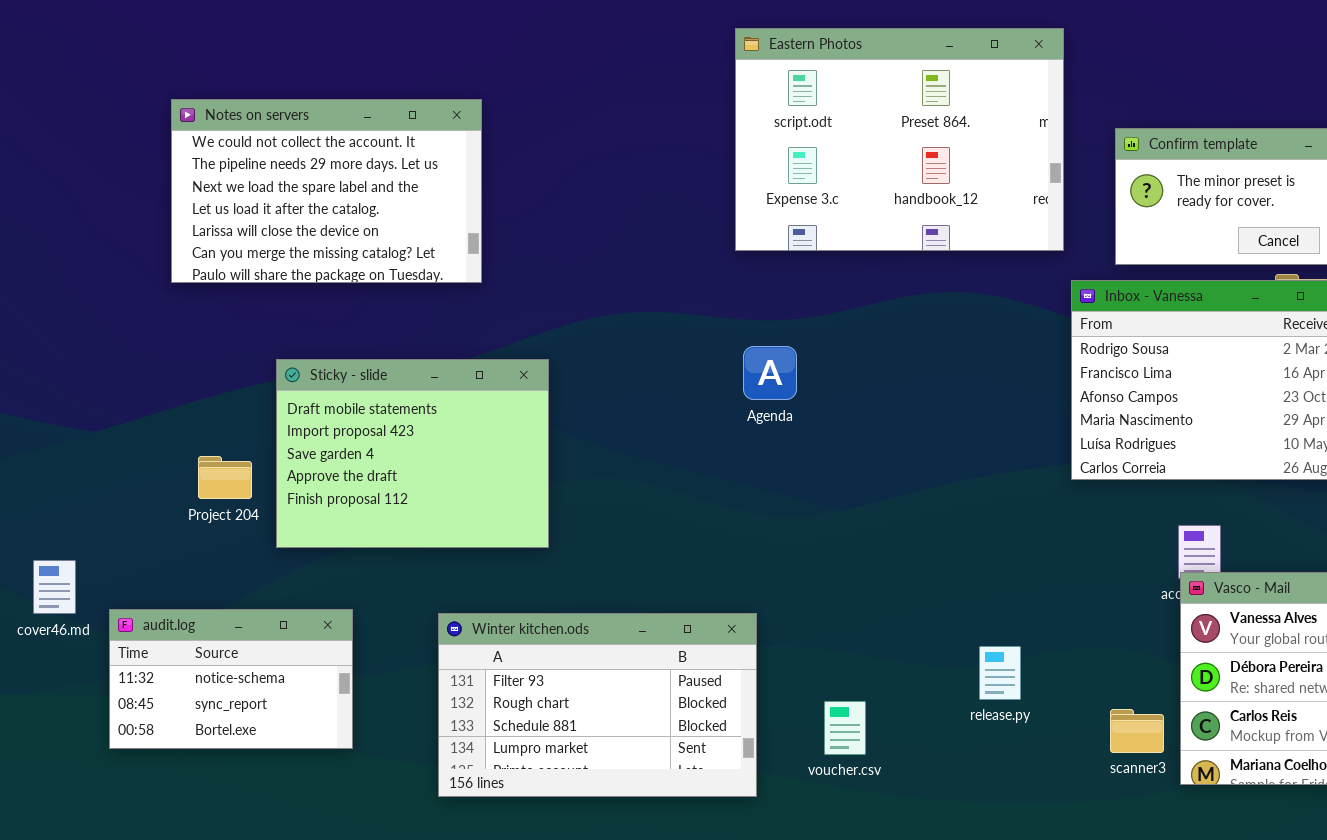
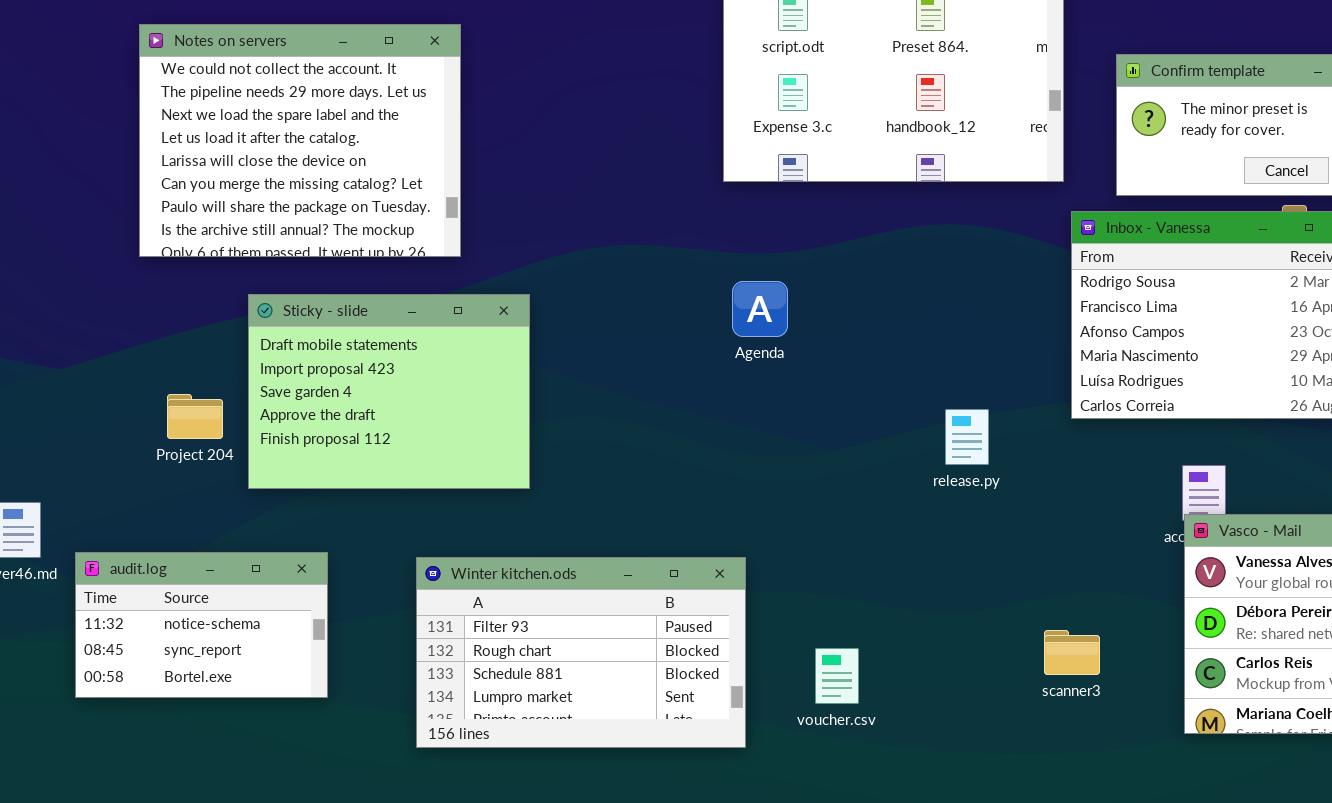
Notes on servers: [171,99,482,283] -> [139,24,461,257], resized
release.py: [979,646,1021,700] -> [945,409,989,465], moved
scanner3: [1110,709,1164,753] -> [1044,630,1100,675], moved

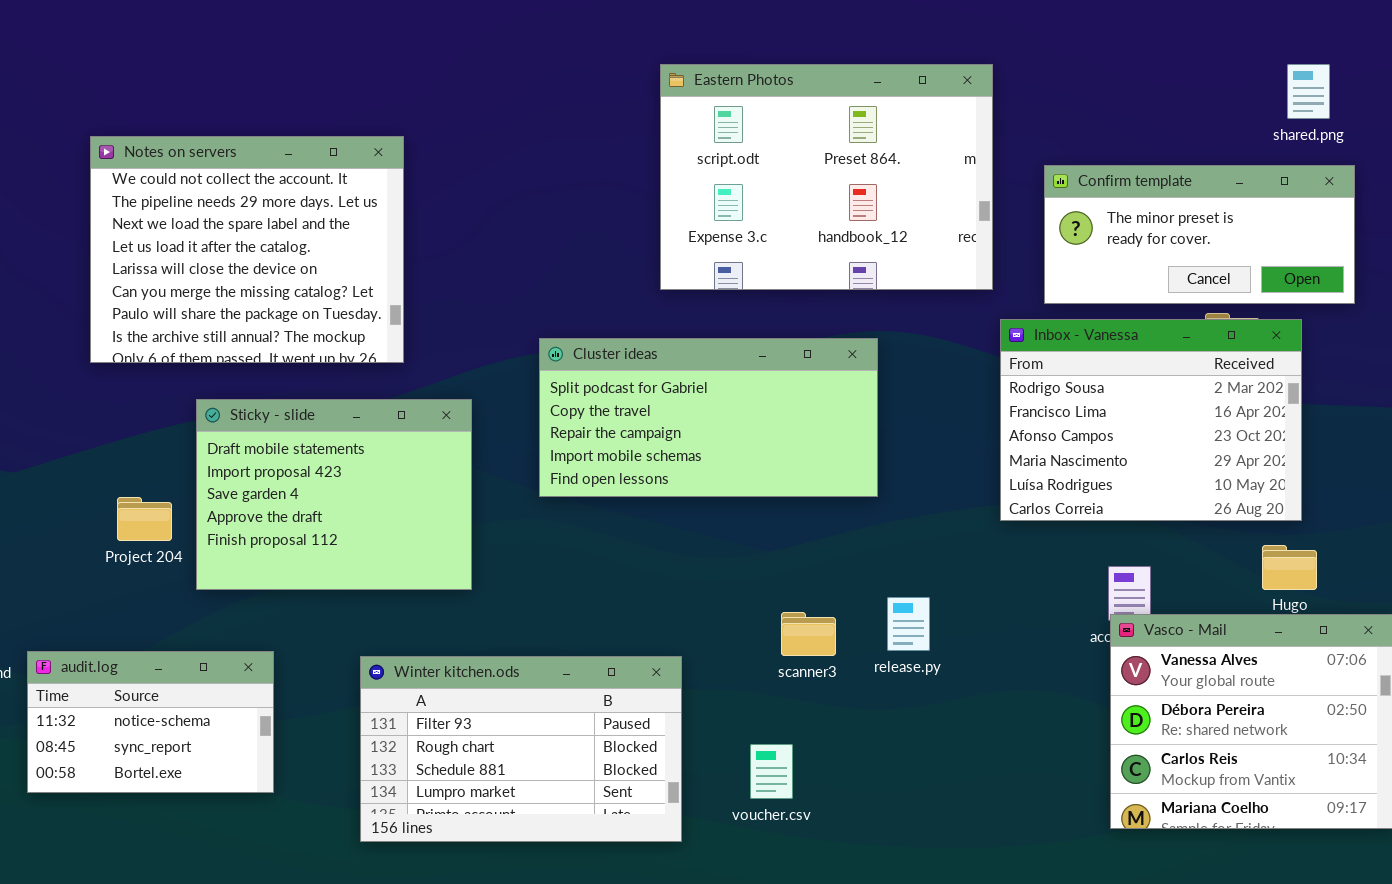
Cluster ideas: none -> [539,338,878,497], opened
release.py: [945,409,989,465] -> [887,597,930,651], moved
scanner3: [1044,630,1100,675] -> [781,612,836,656], moved

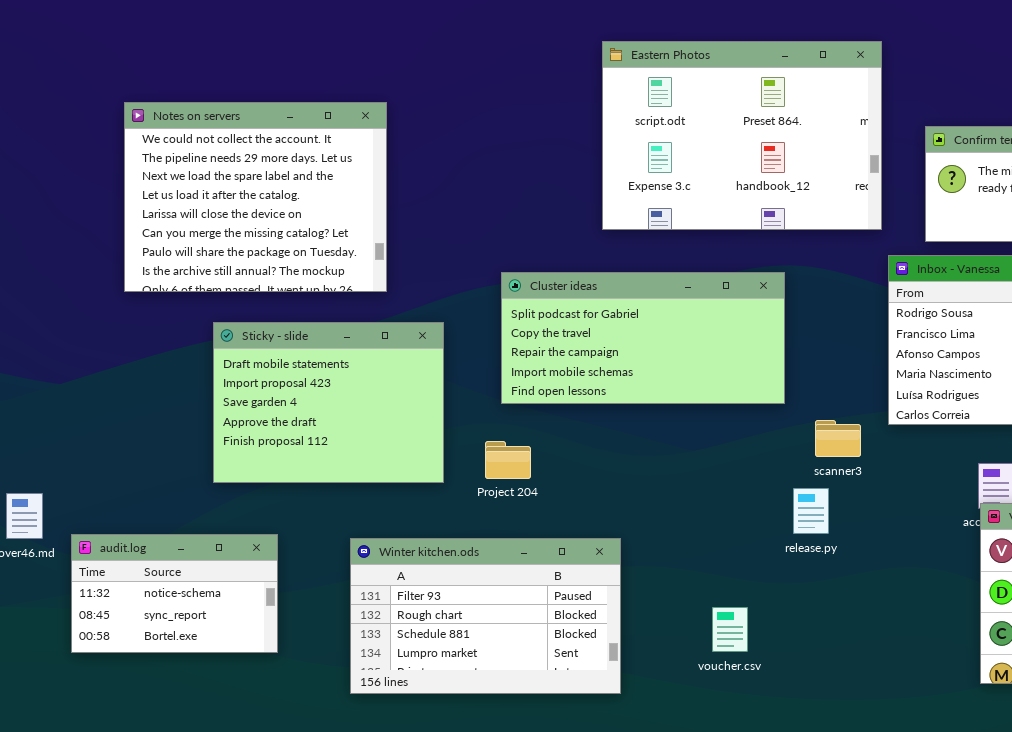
Project 204: [117,497,172,541] -> [485,441,531,479], moved
scanner3: [781,612,836,656] -> [815,420,861,457], moved
voucher.csv: [750,744,793,799] -> [712,607,748,652], moved

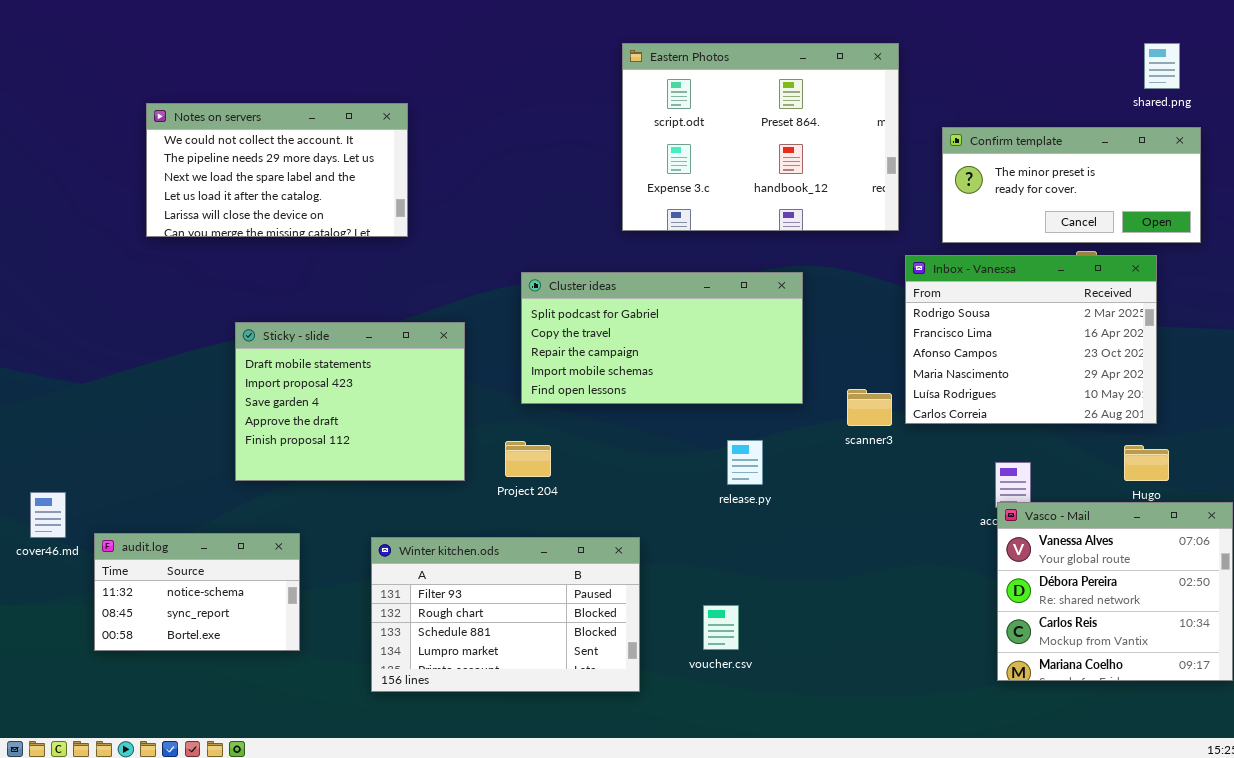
Notes on servers: [124,102,387,292] -> [146,103,408,237], resized
scanner3: [815,420,861,457] -> [847,389,892,426], moved
release.py: [793,488,829,534] -> [727,440,763,485], moved
voucher.csv: [712,607,748,652] -> [703,605,739,650], moved

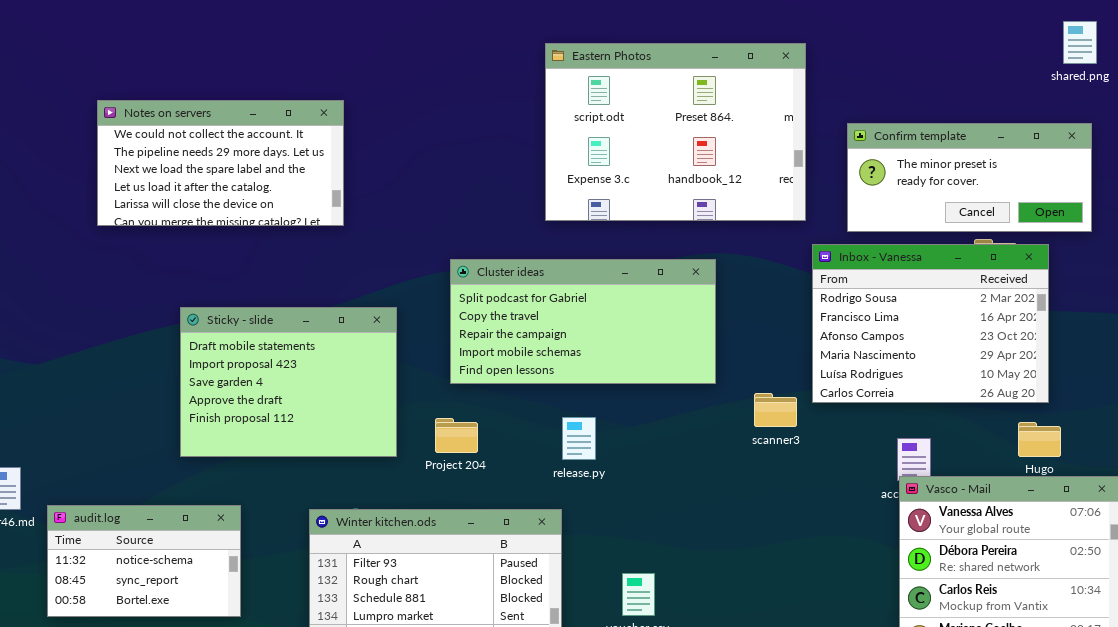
shared.png: [1144,43,1180,89] -> [1063,21,1097,64], moved
scanner3: [847,389,892,426] -> [754,393,797,427], moved
release.py: [727,440,763,485] -> [562,417,596,460], moved

